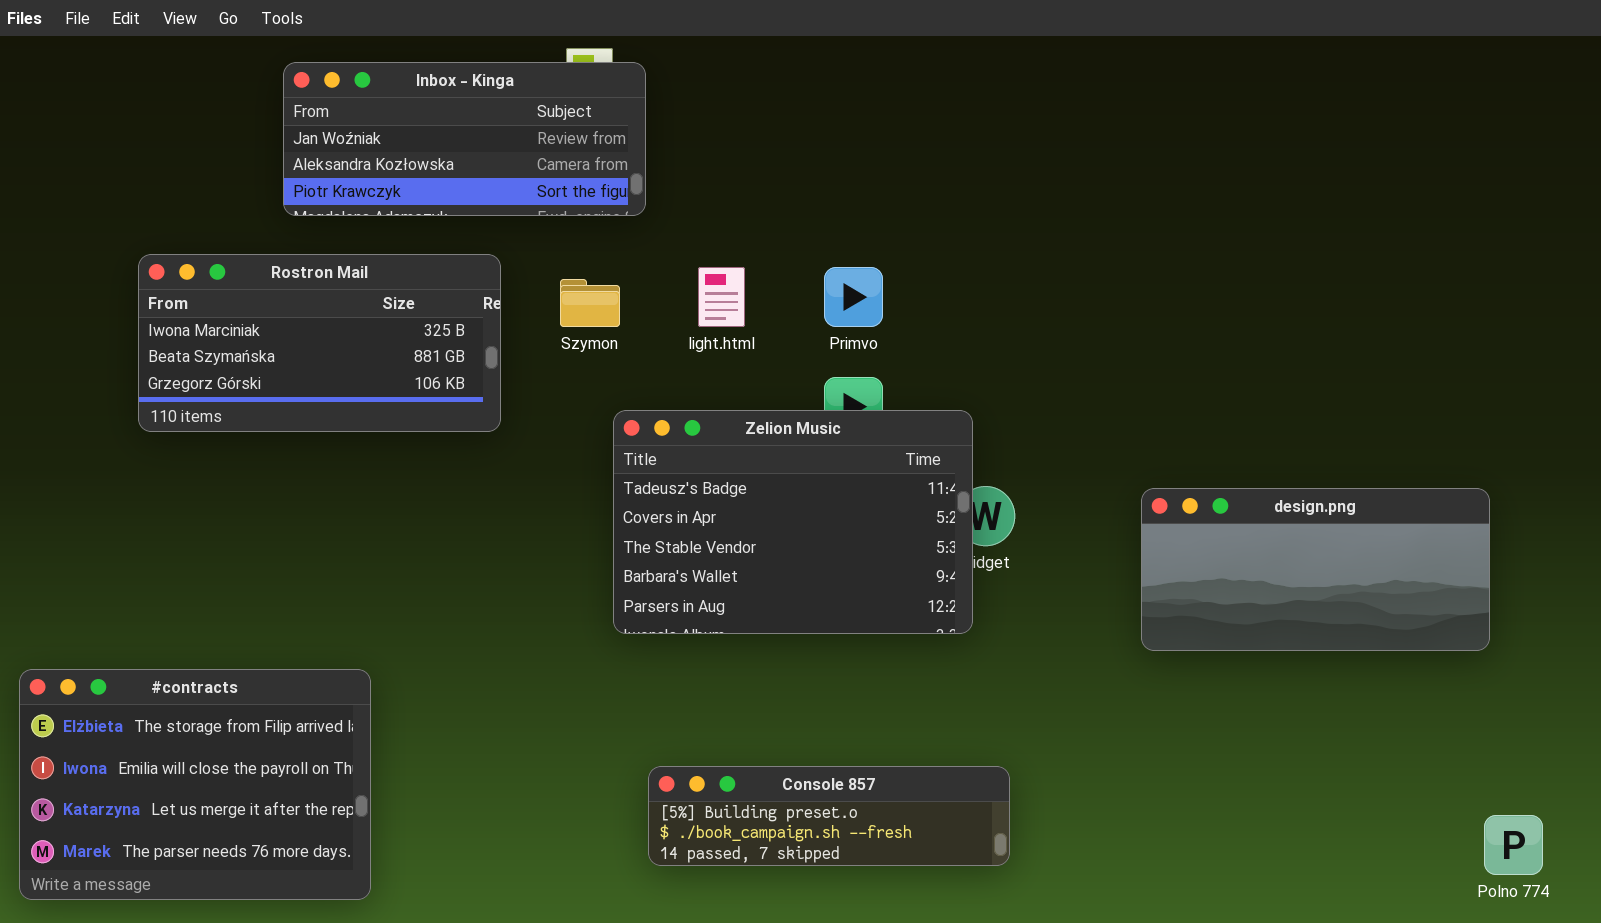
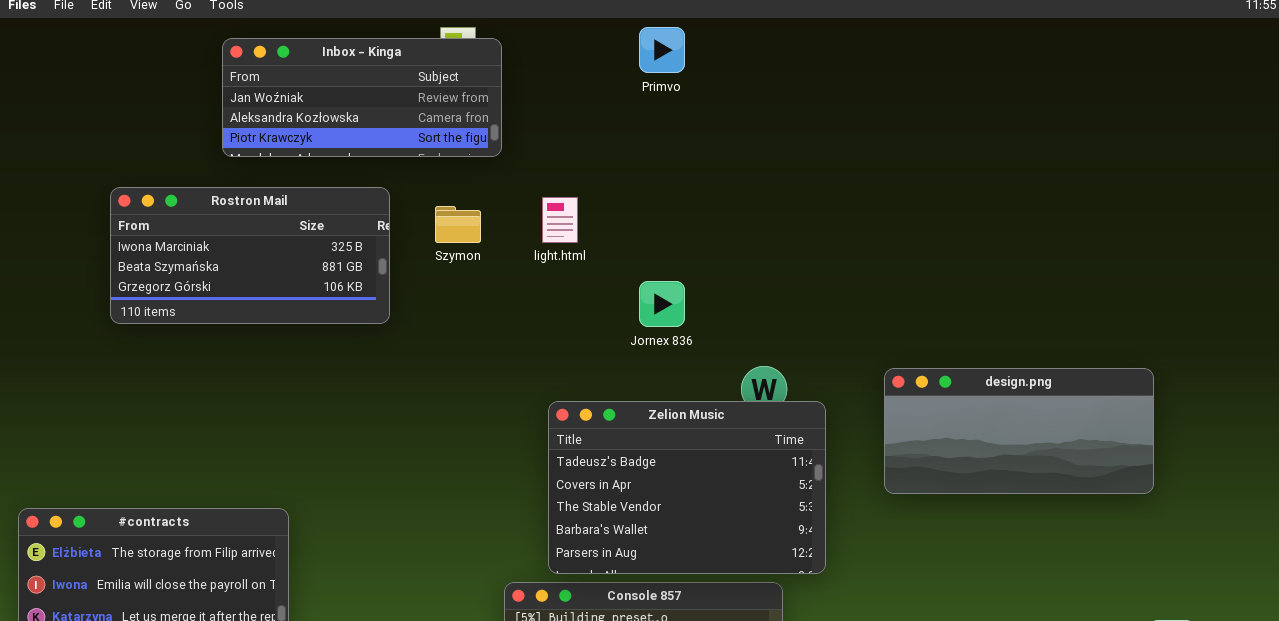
Primvo: [824,267,883,327] -> [639,27,685,73], moved
Zelion Music: [613,410,973,634] -> [548,401,826,574], moved

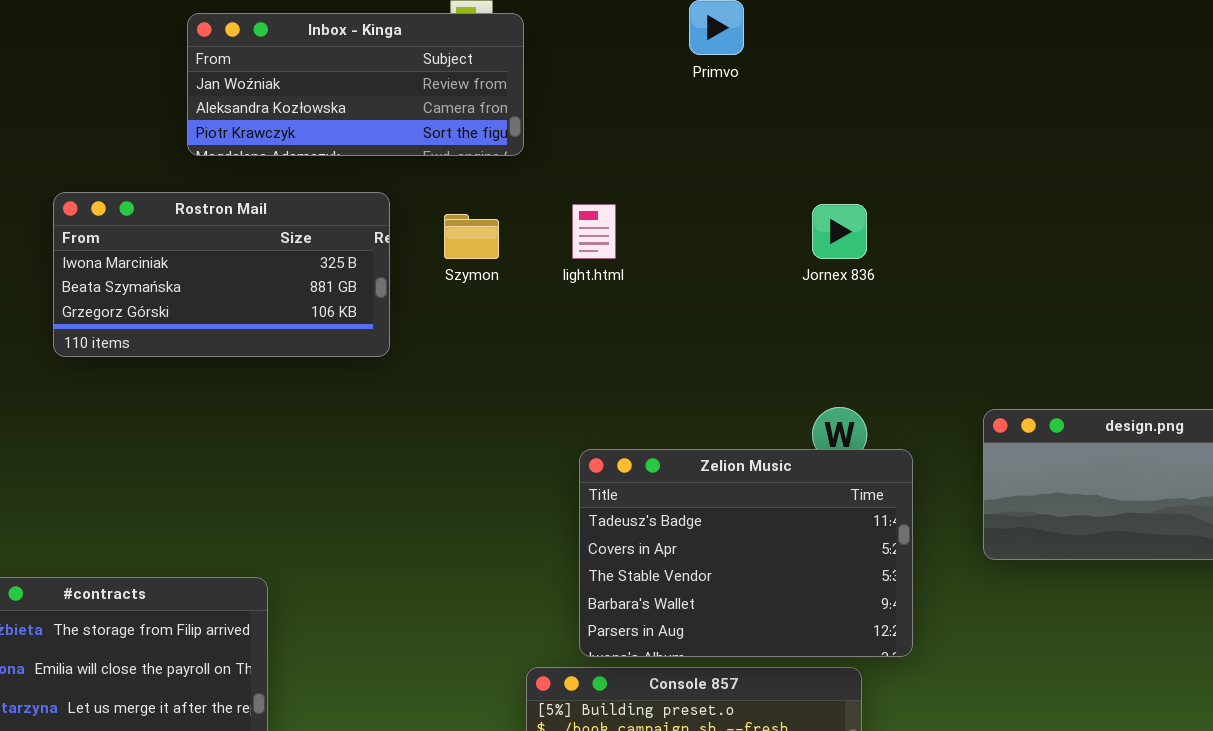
Jornex 836: [639,281,685,327] -> [812,204,867,259], moved

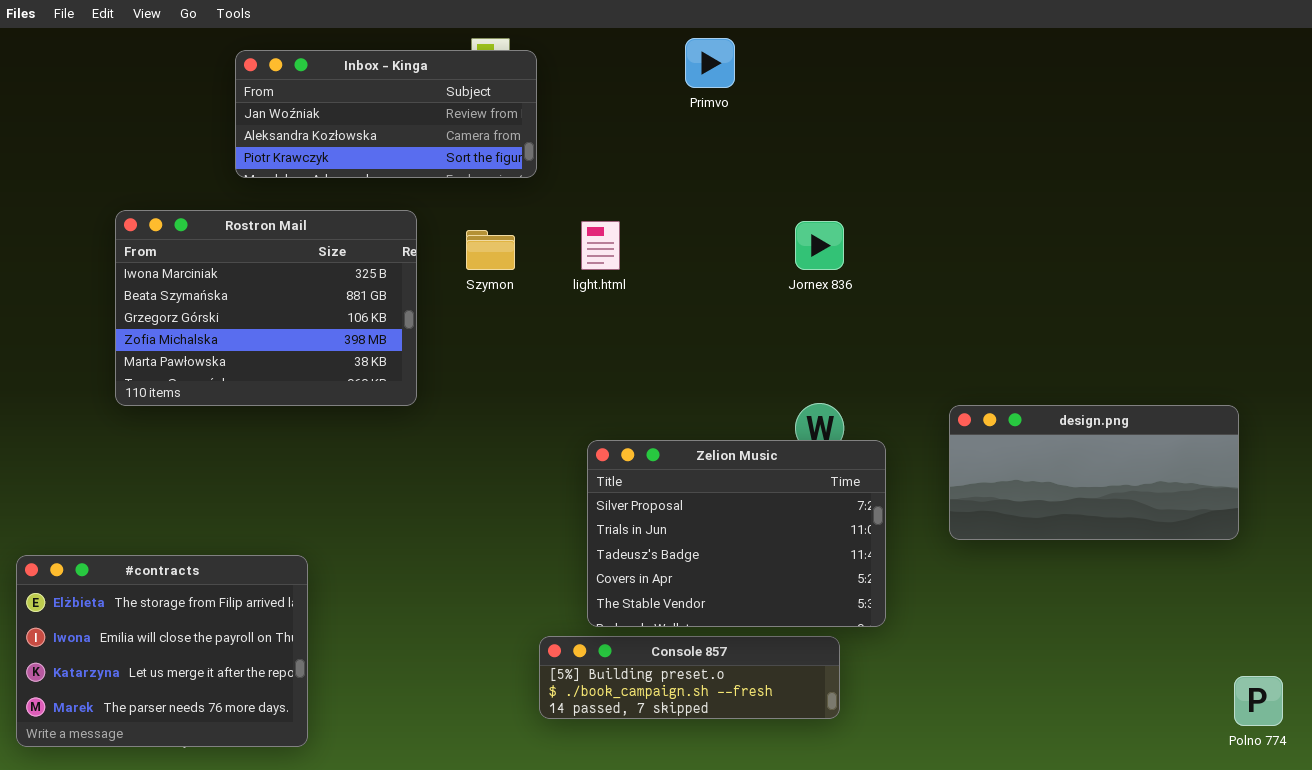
Rostron Mail: [53,192,390,357] -> [115,210,417,406], resized
Zelion Music: [579,449,913,657] -> [587,440,886,627], scrolled up 2 rows

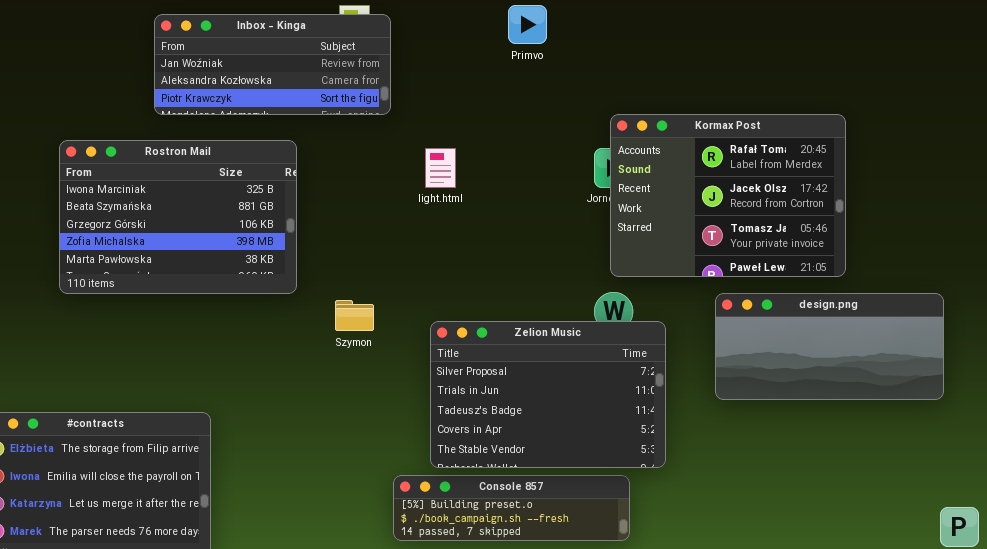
Kormax Post: none -> [610,114,846,277], opened
Szymon: [466,230,515,270] -> [335,300,374,331], moved

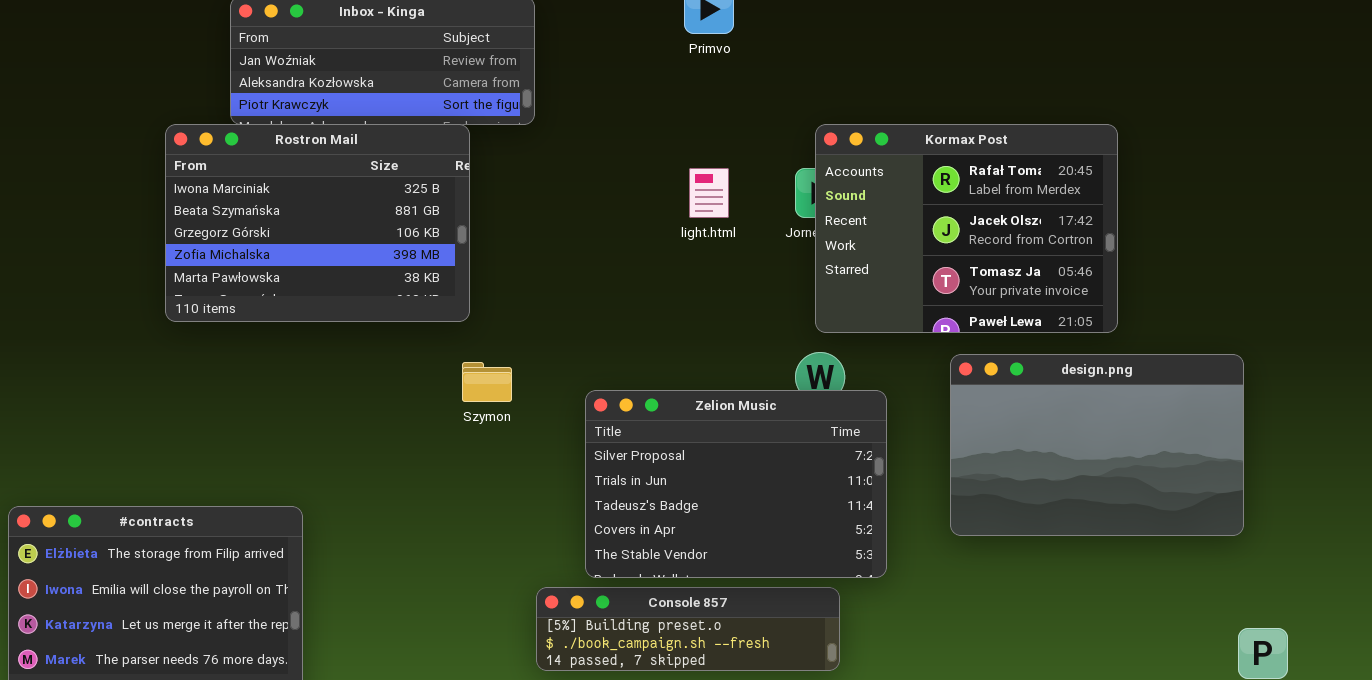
Rostron Mail: [59,140,297,294] -> [165,124,470,322], moved
light.html: [425,148,456,188] -> [689,168,729,218], moved
design.png: [715,293,944,400] -> [950,354,1244,536], resized

